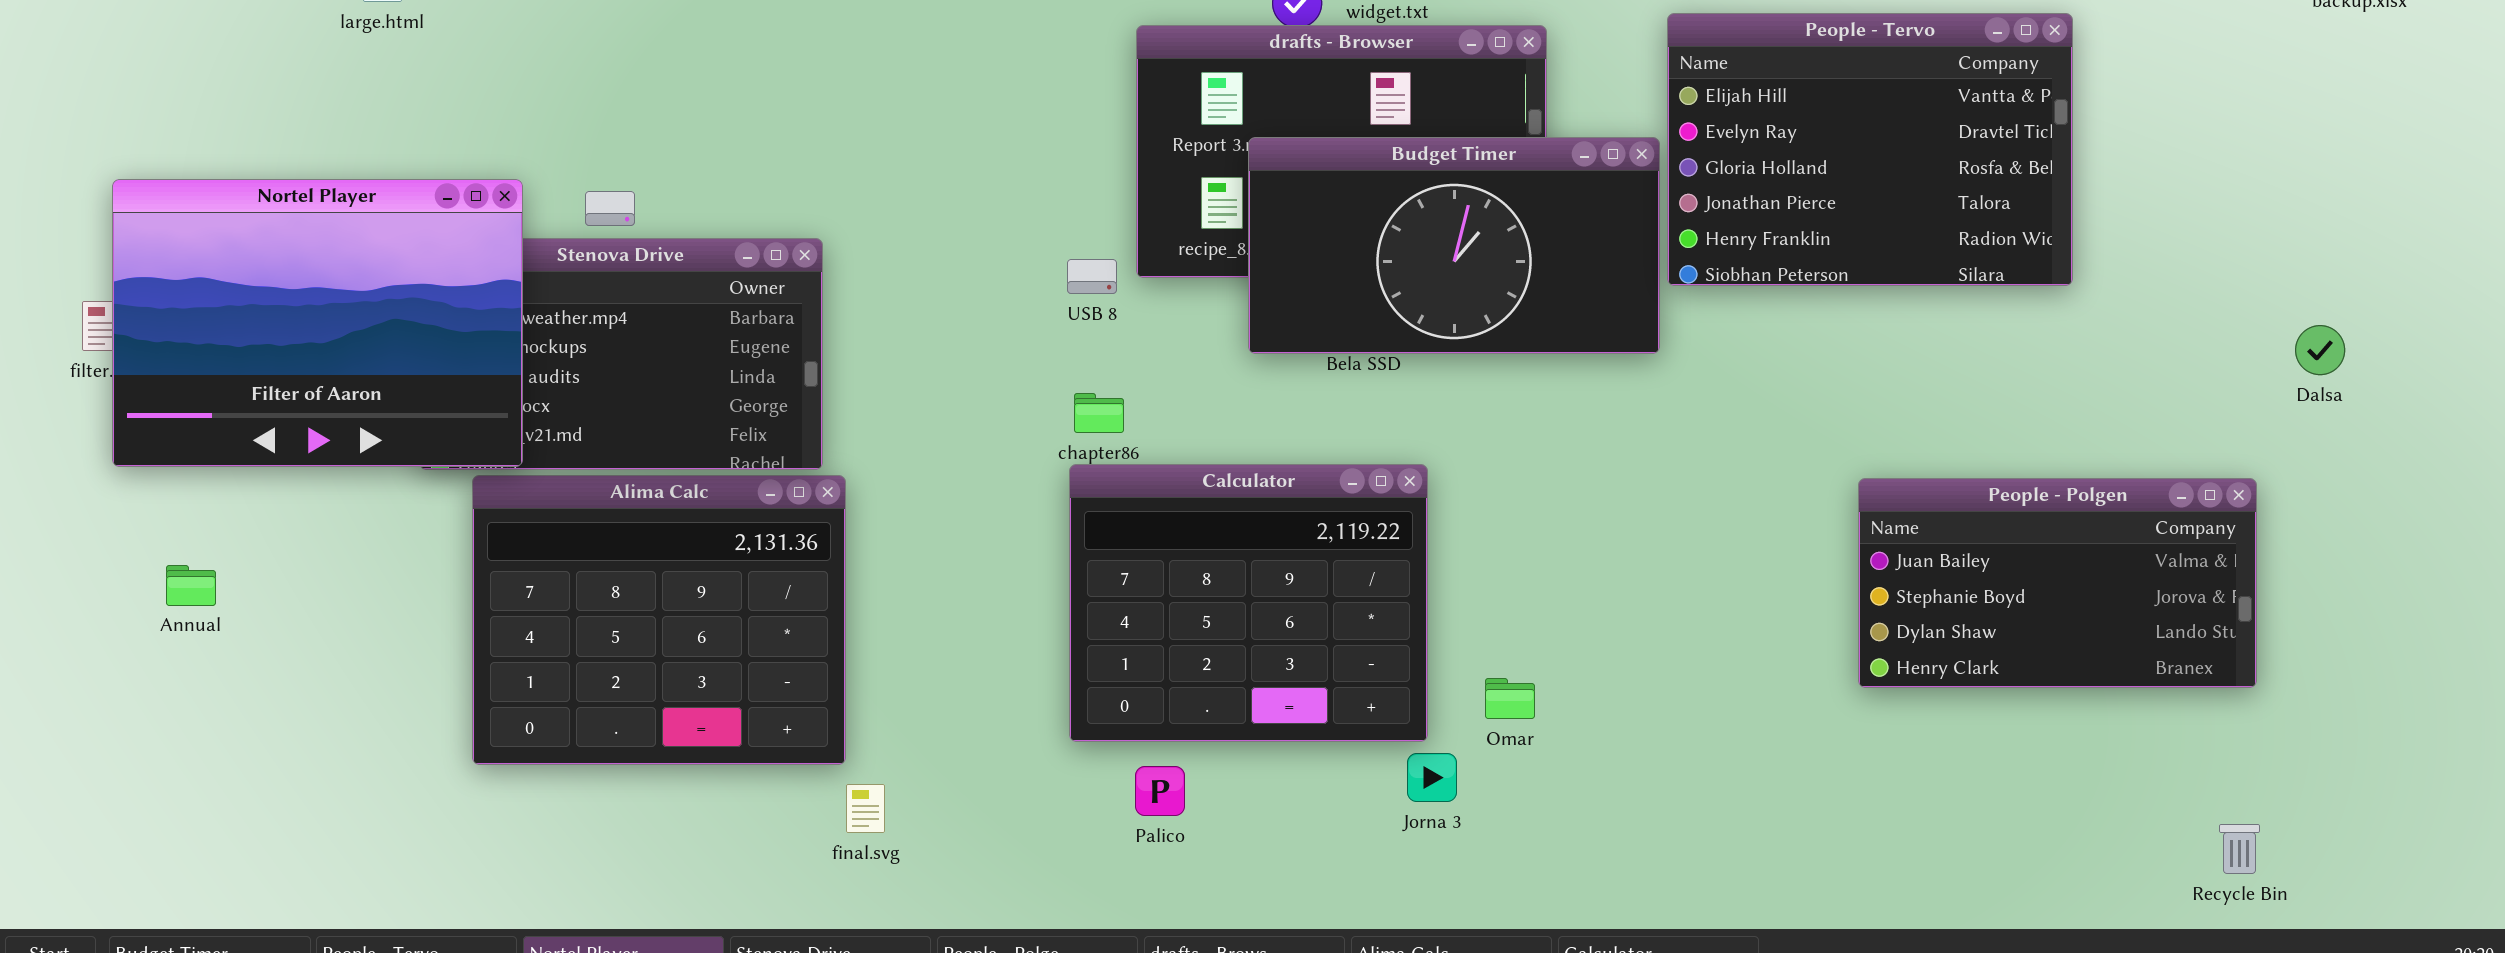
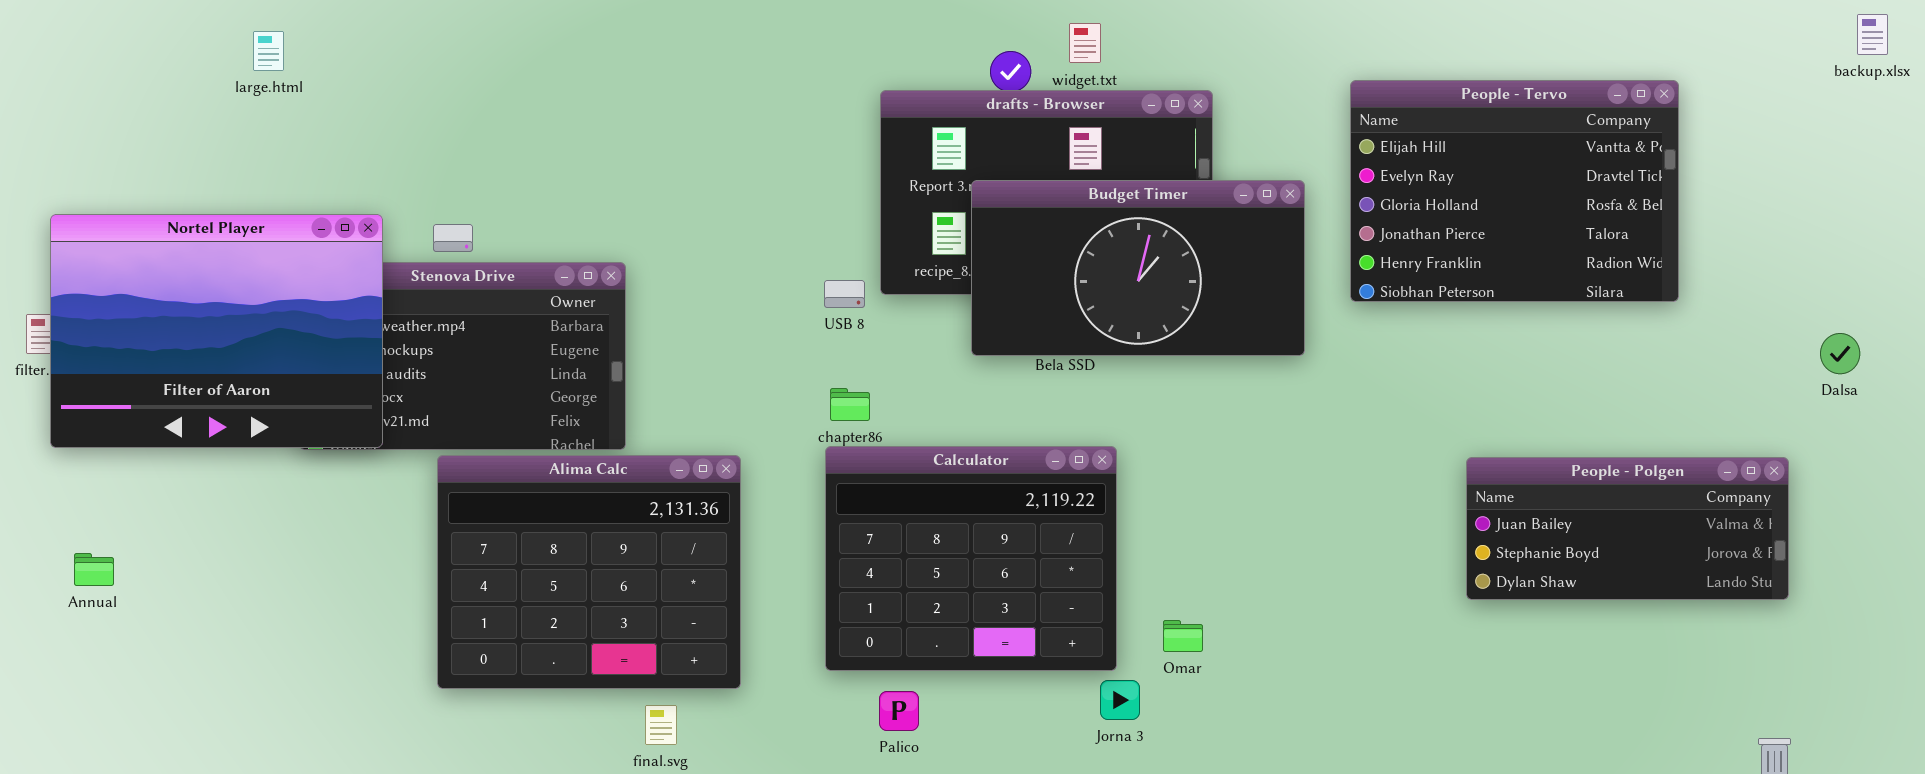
People - Tervo: [1667,13,2073,286] -> [1350,80,1679,302], moved
Alima Calc: [472,475,846,765] -> [437,455,741,689], moved
People - Polgen: [1858,478,2257,688] -> [1466,457,1789,600], resized
Annual: [166,565,216,606] -> [74,553,114,586], moved

